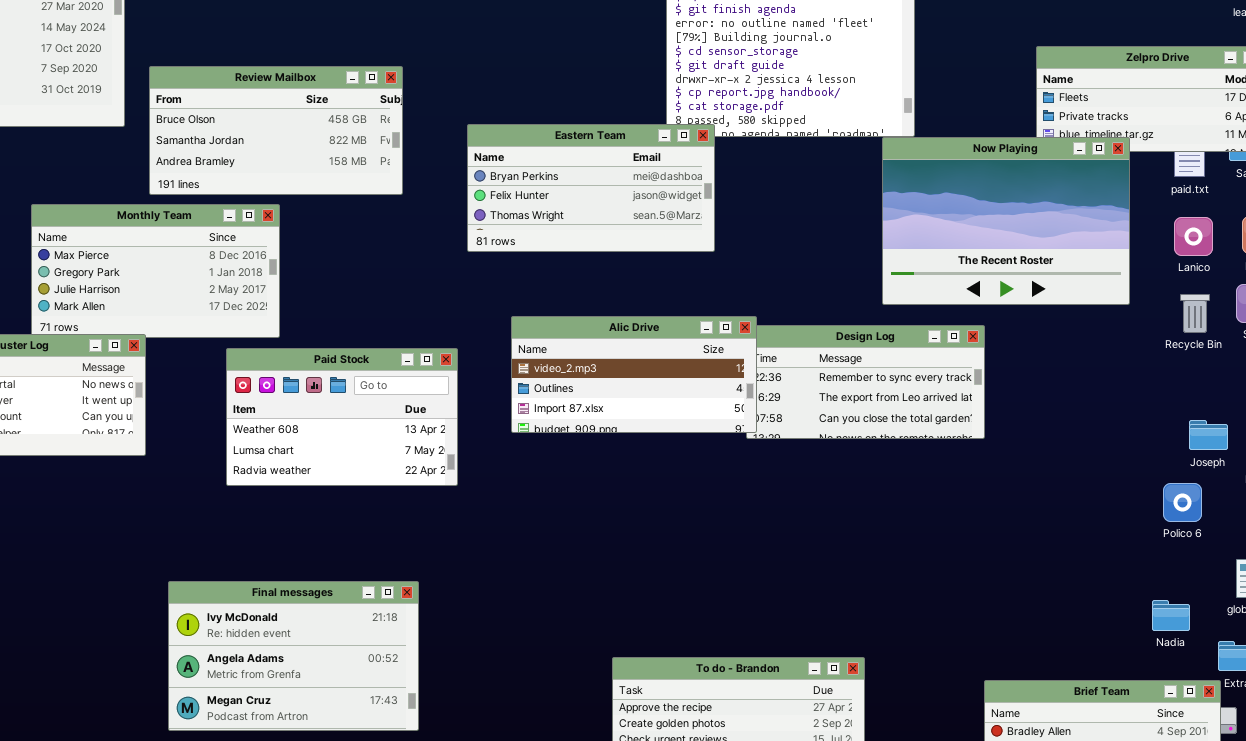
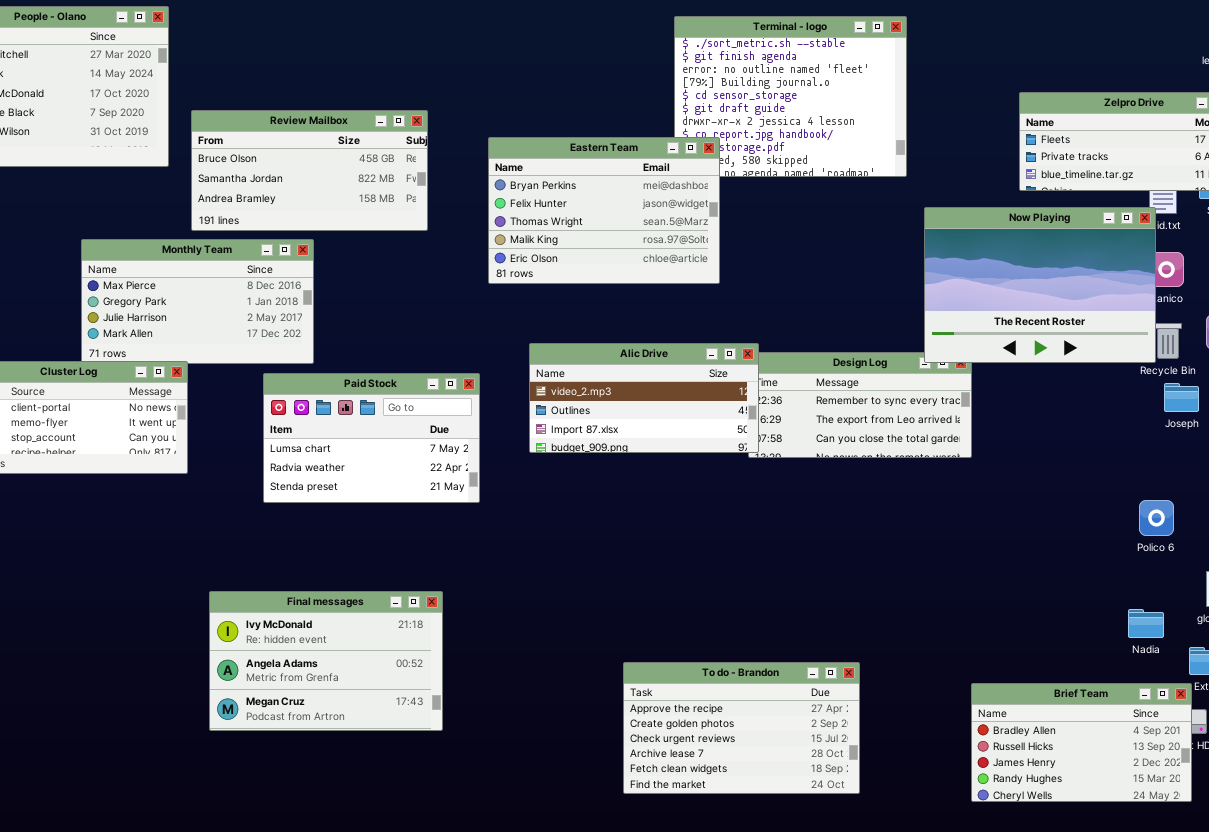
Eastern Team: [467,124,715,252] -> [488,137,720,284], resized
Now Playing: [882,137,1130,305] -> [924,207,1156,363], moved
Paid Stock: [226,348,458,486] -> [263,373,480,503], scrolled down 1 row
Joseph: [1189,420,1228,450] -> [1164,383,1199,412], moved

